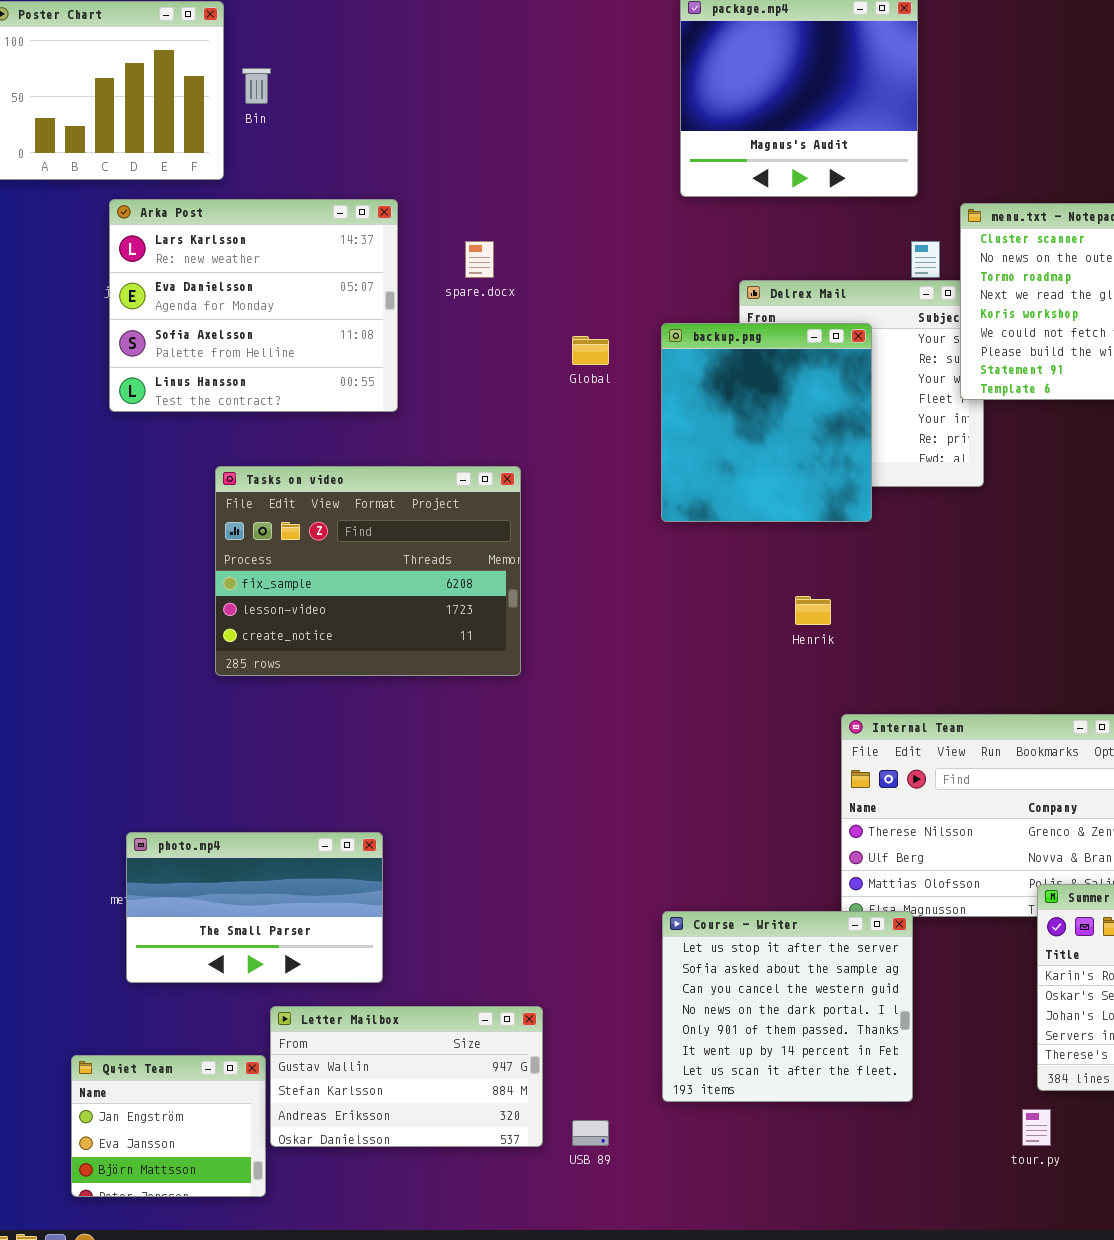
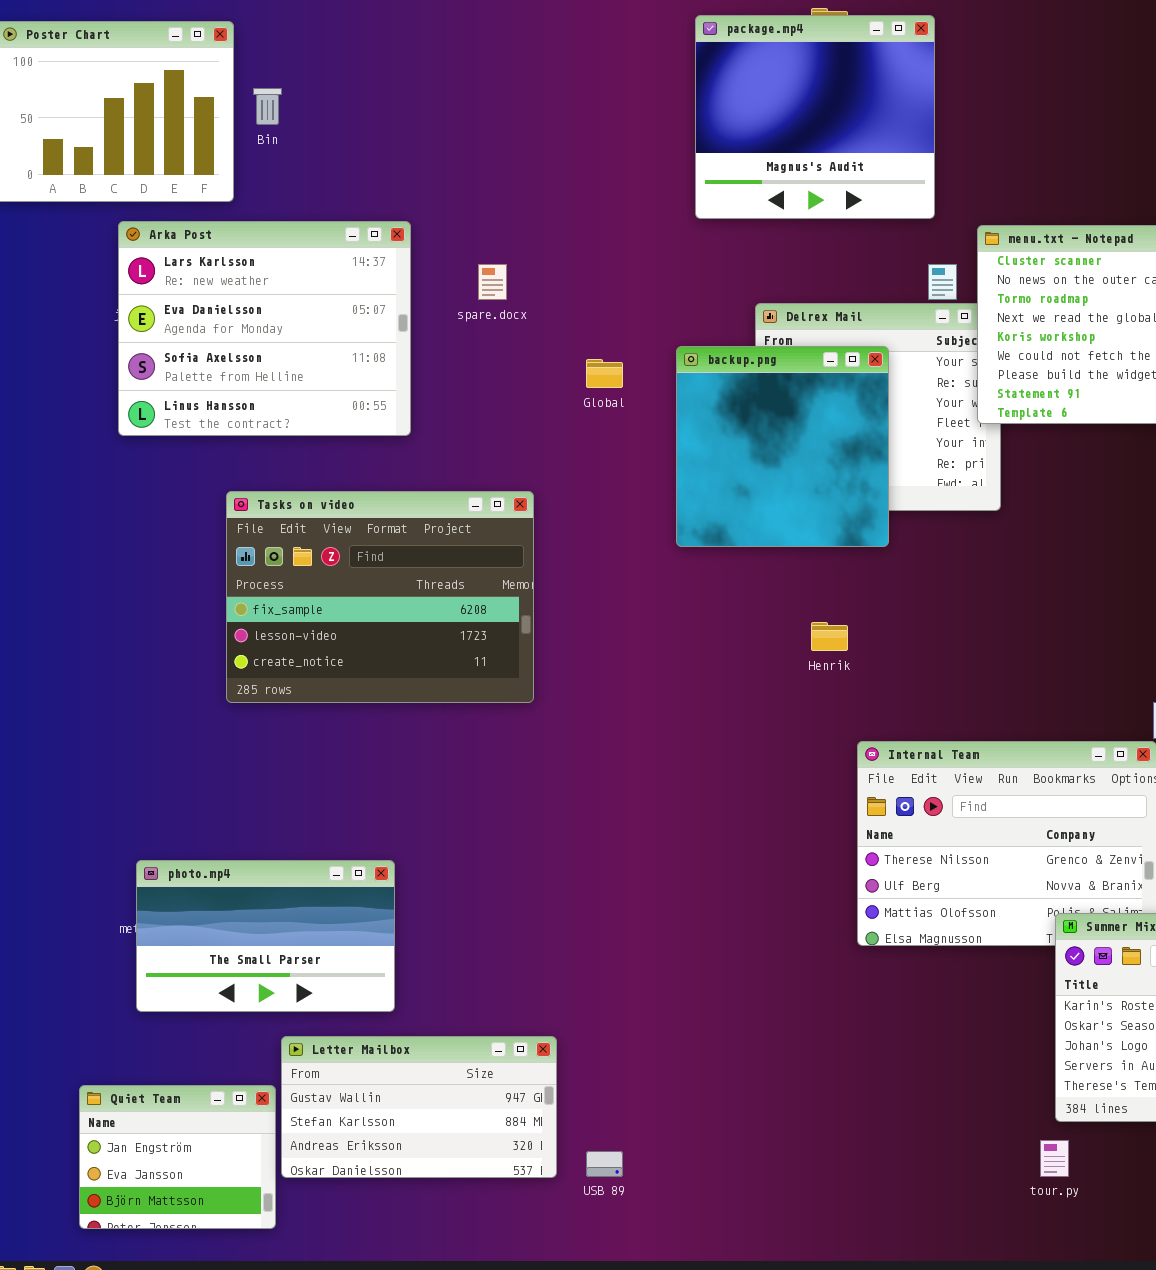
Course - Writer: [662,911,913,1102] -> none, closed

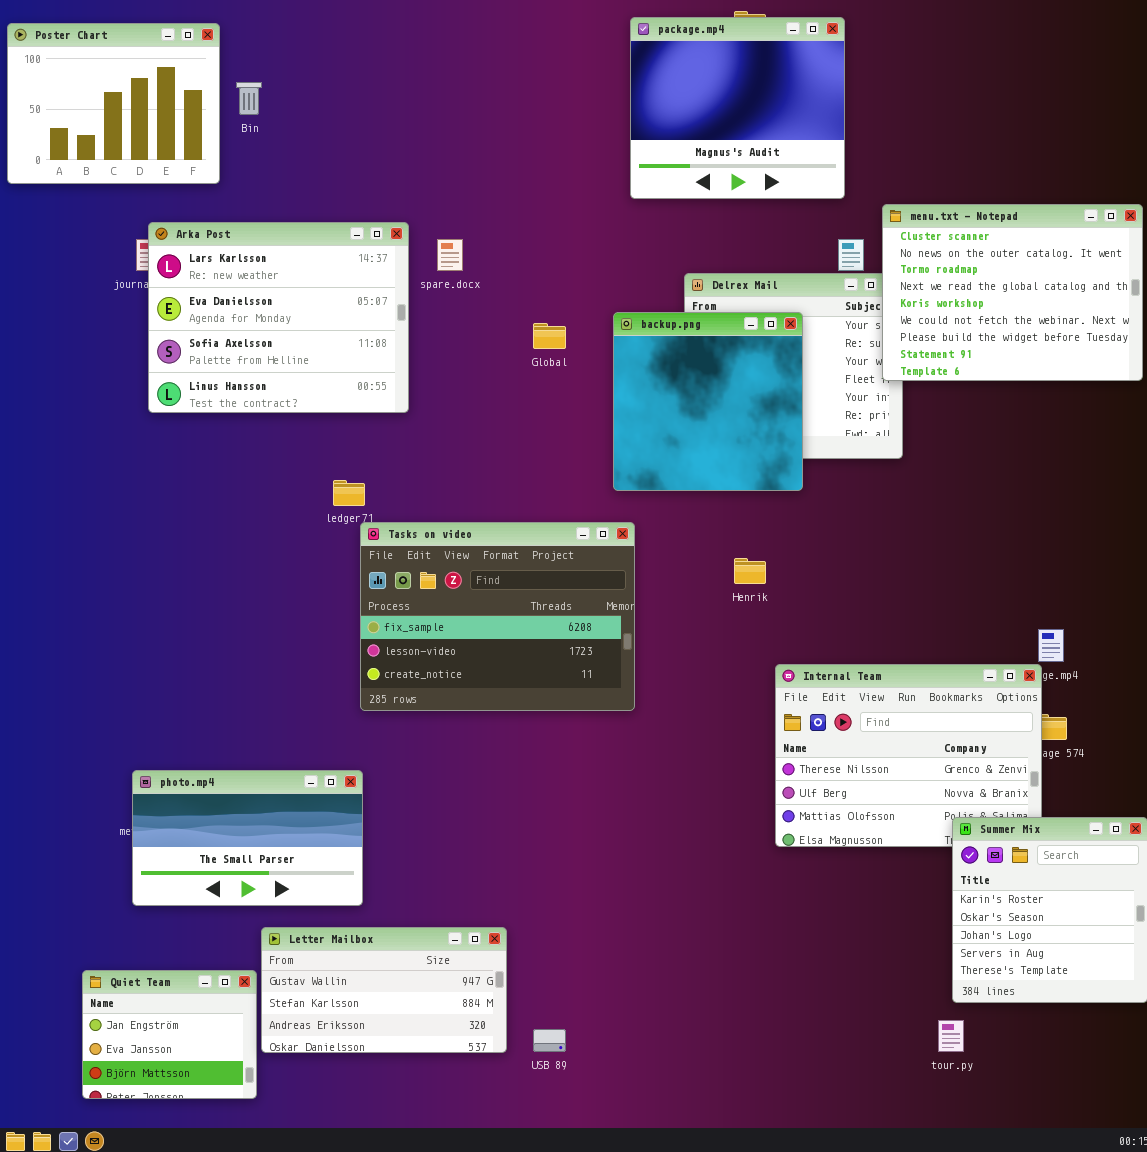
Arka Post: [118,221,411,436] -> [148,222,409,413], moved
Tasks on video: [226,491,534,703] -> [360,522,635,711], moved

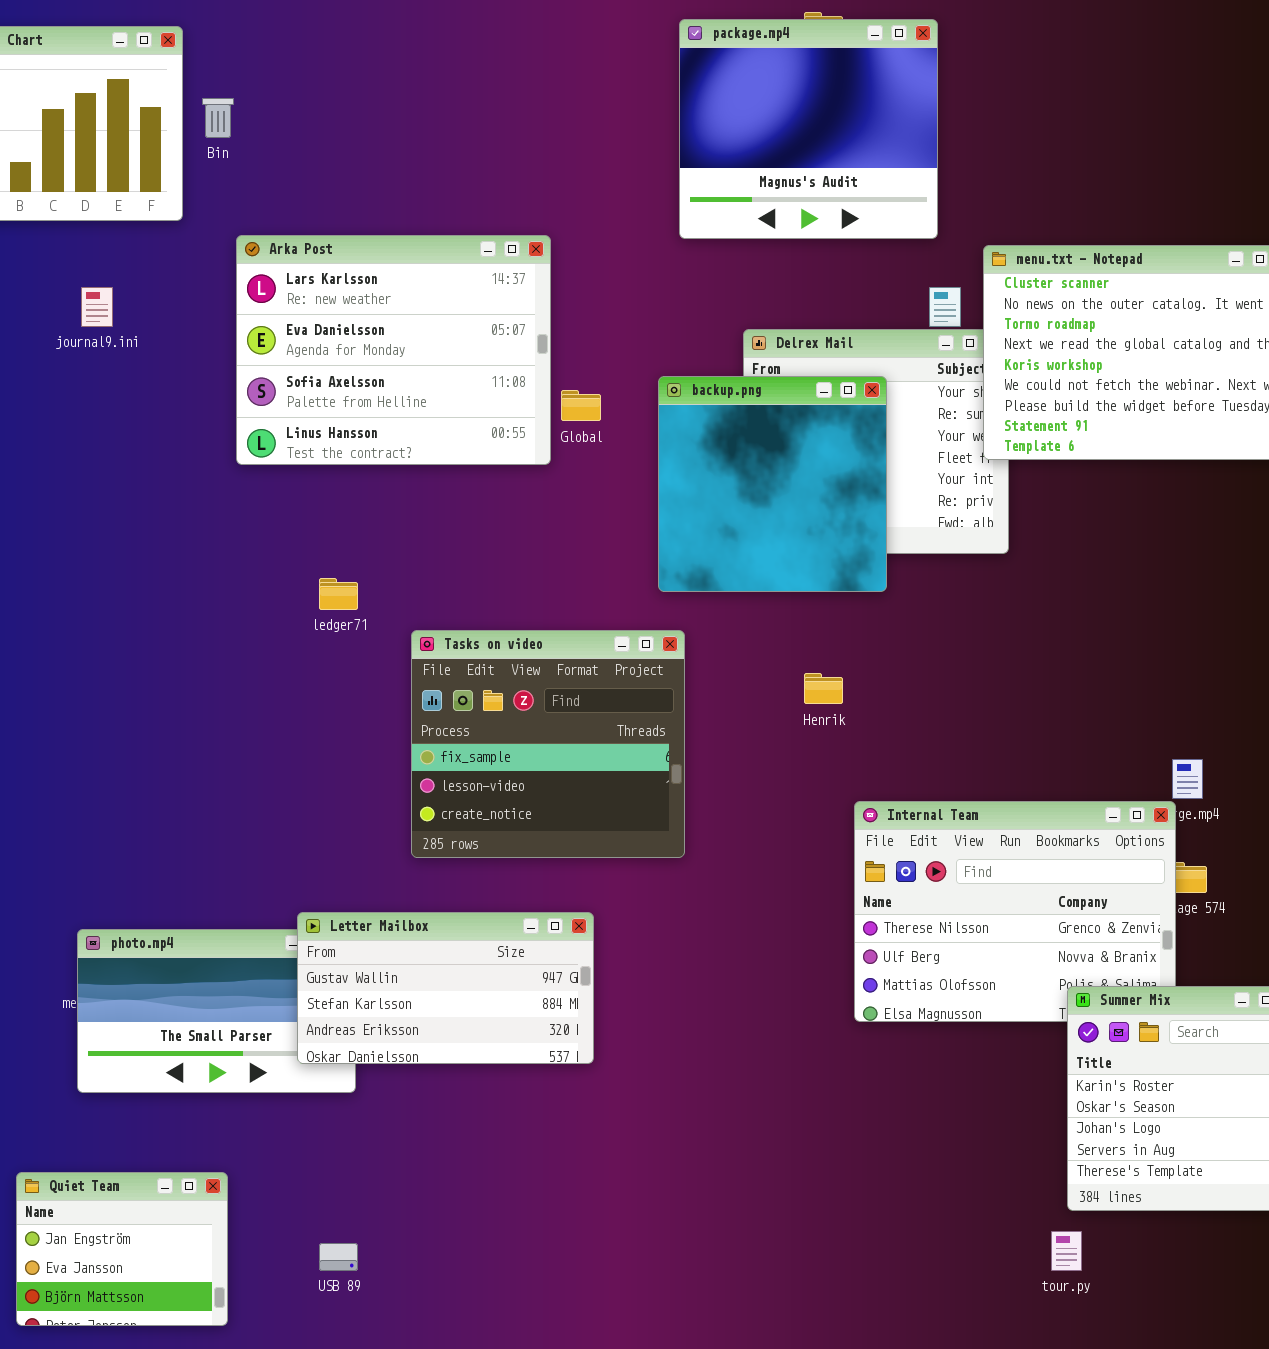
Arka Post: [148,222,409,413] -> [236,235,551,465], moved
Tasks on video: [360,522,635,711] -> [411,630,685,858], resized
Letter Mailbox: [261,927,507,1053] -> [297,912,594,1064], moved
USB 89: [533,1029,566,1052] -> [319,1243,358,1271], moved

